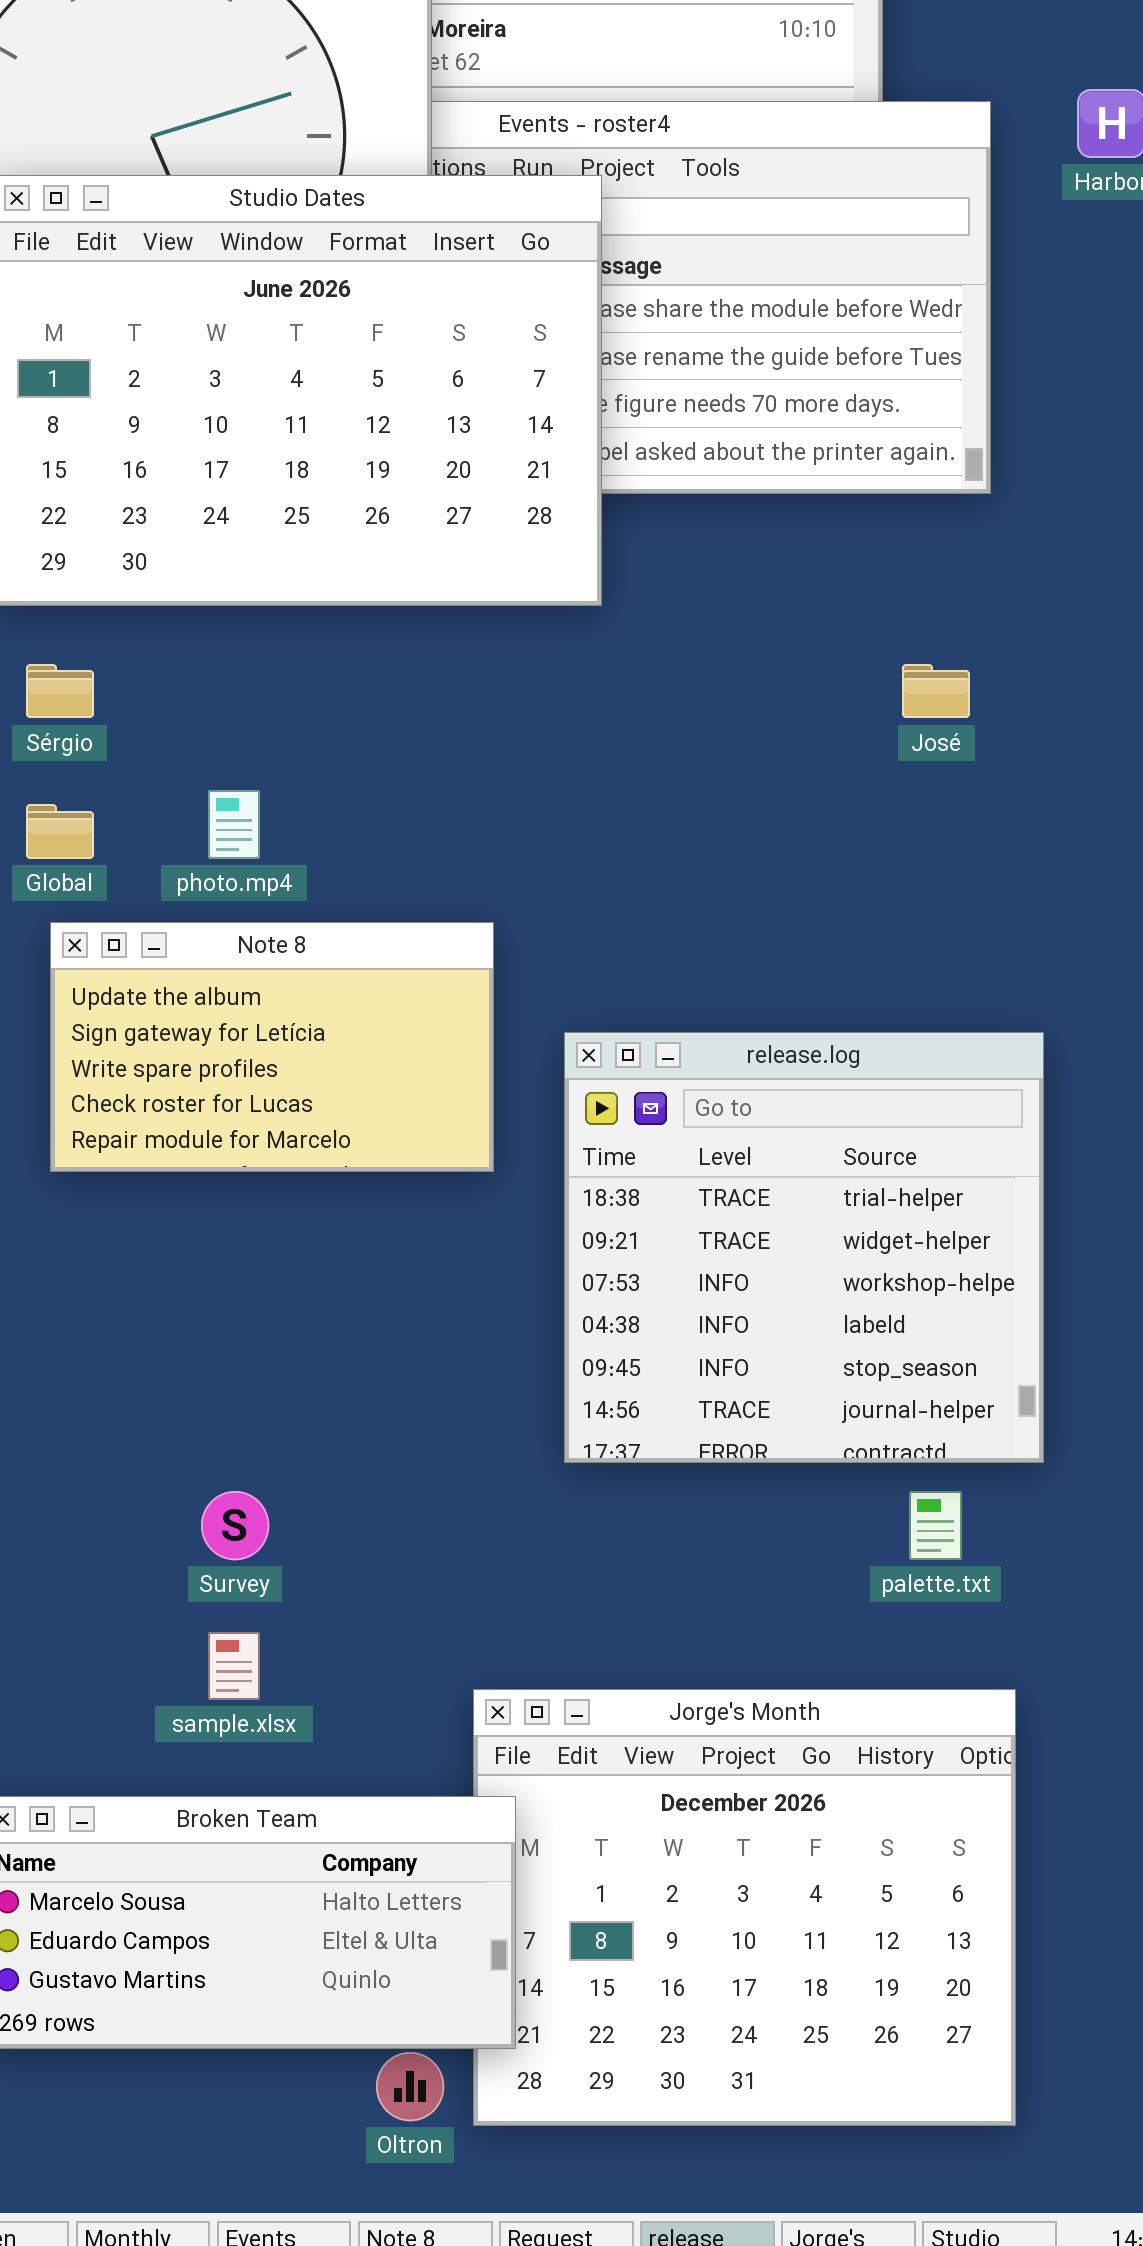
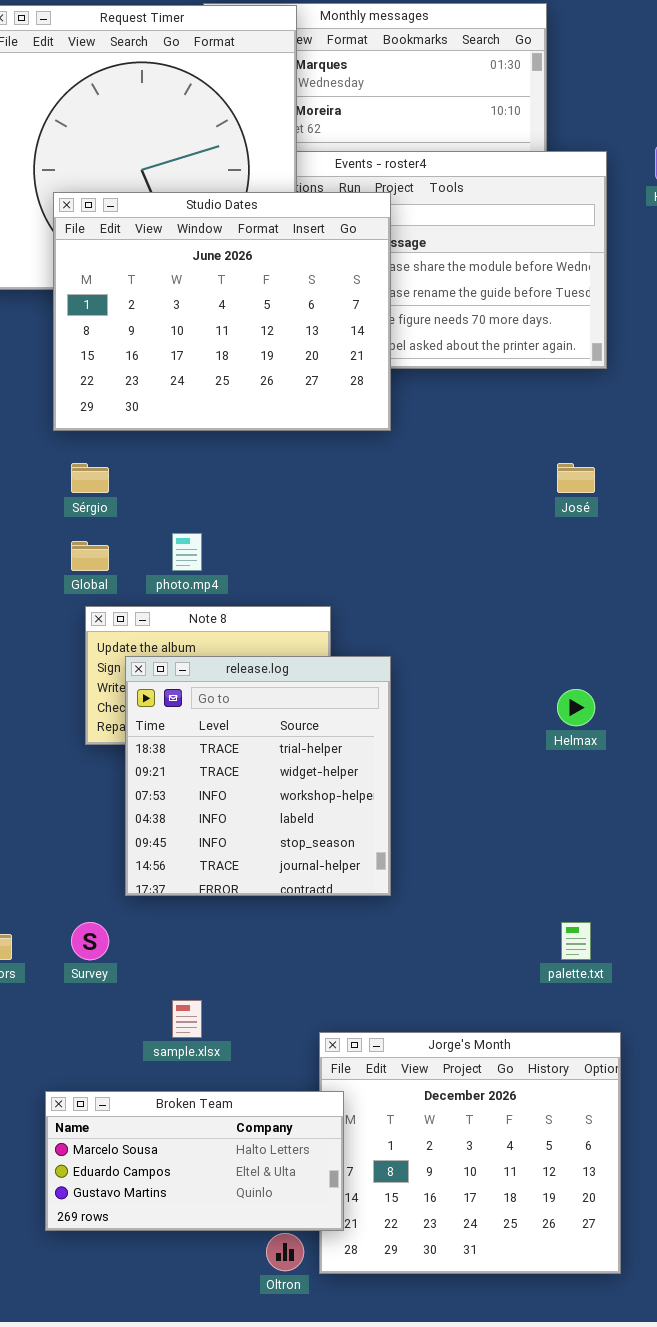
release.log: [564,1032,1044,1463] -> [125,656,391,896], moved
Survey: [201,1491,269,1560] -> [71,922,109,960], moved

